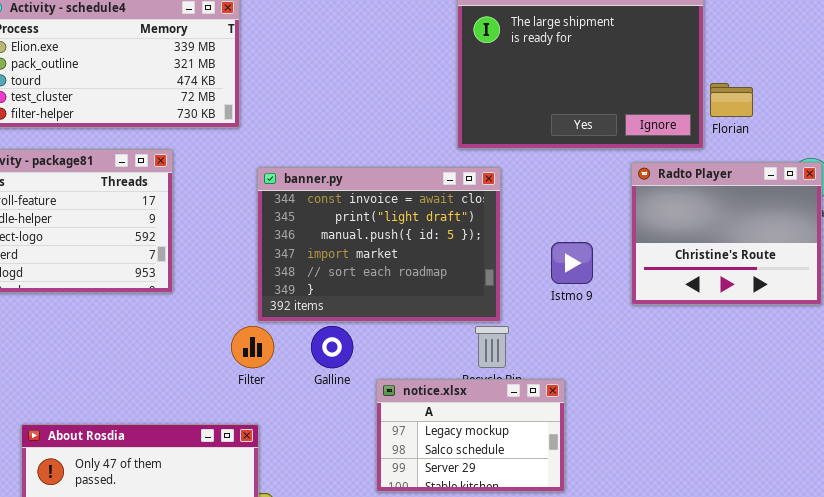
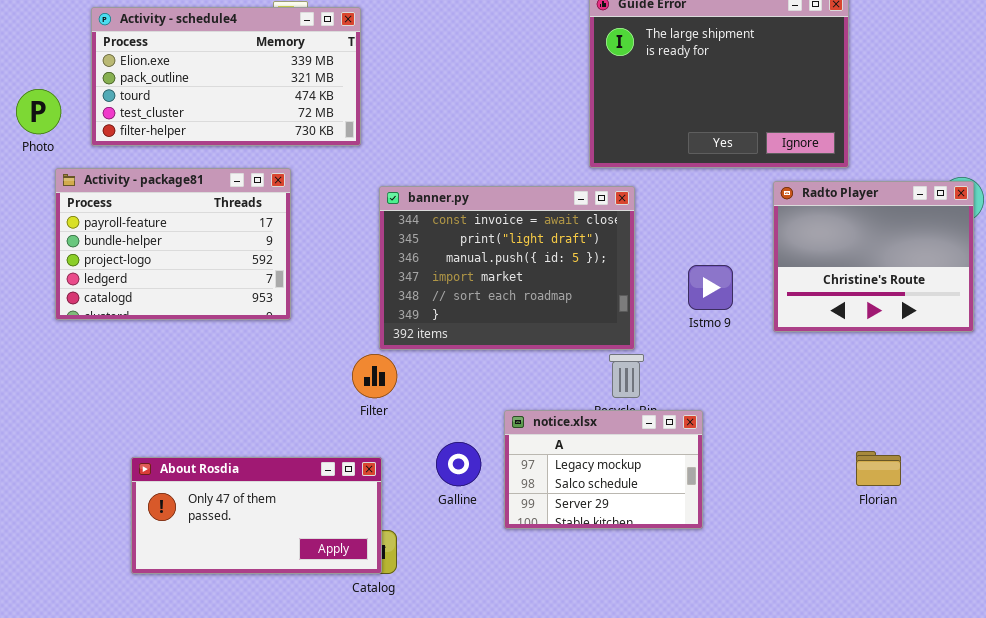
Florian: [710,83,753,117] -> [856,451,901,486], moved
Galline: [311,326,353,368] -> [436,442,481,486], moved

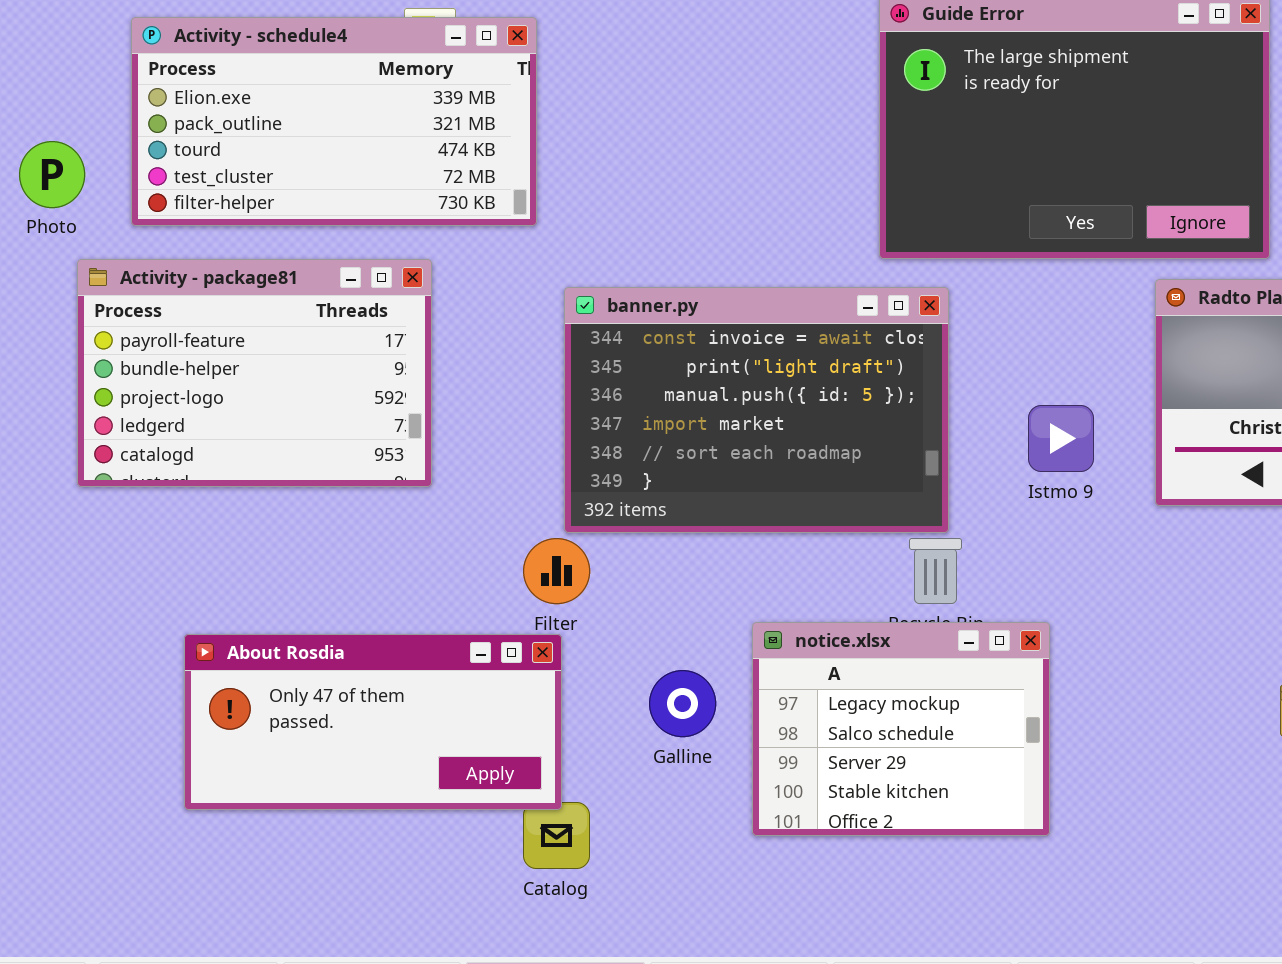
notice.xlsx: [504,410,703,529] -> [752,622,1050,836], resized
About Rosdia: [131,457,382,574] -> [184,634,562,810], moved

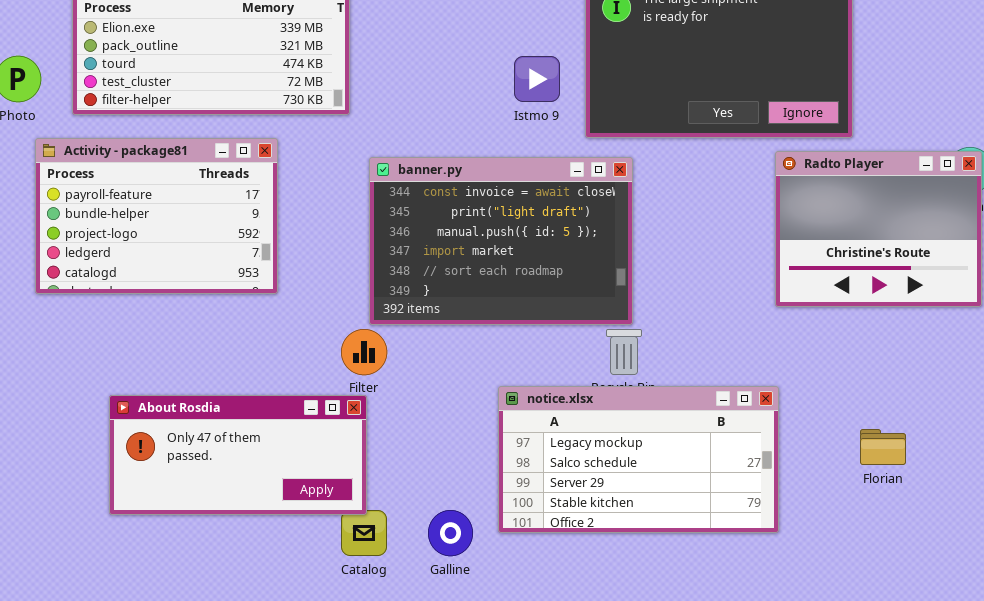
Istmo 9: [1028,405,1094,472] -> [514,56,560,102], moved
notice.xlsx: [752,622,1050,836] -> [498,386,779,533], resized
Galline: [649,670,716,737] -> [428,510,473,556], moved

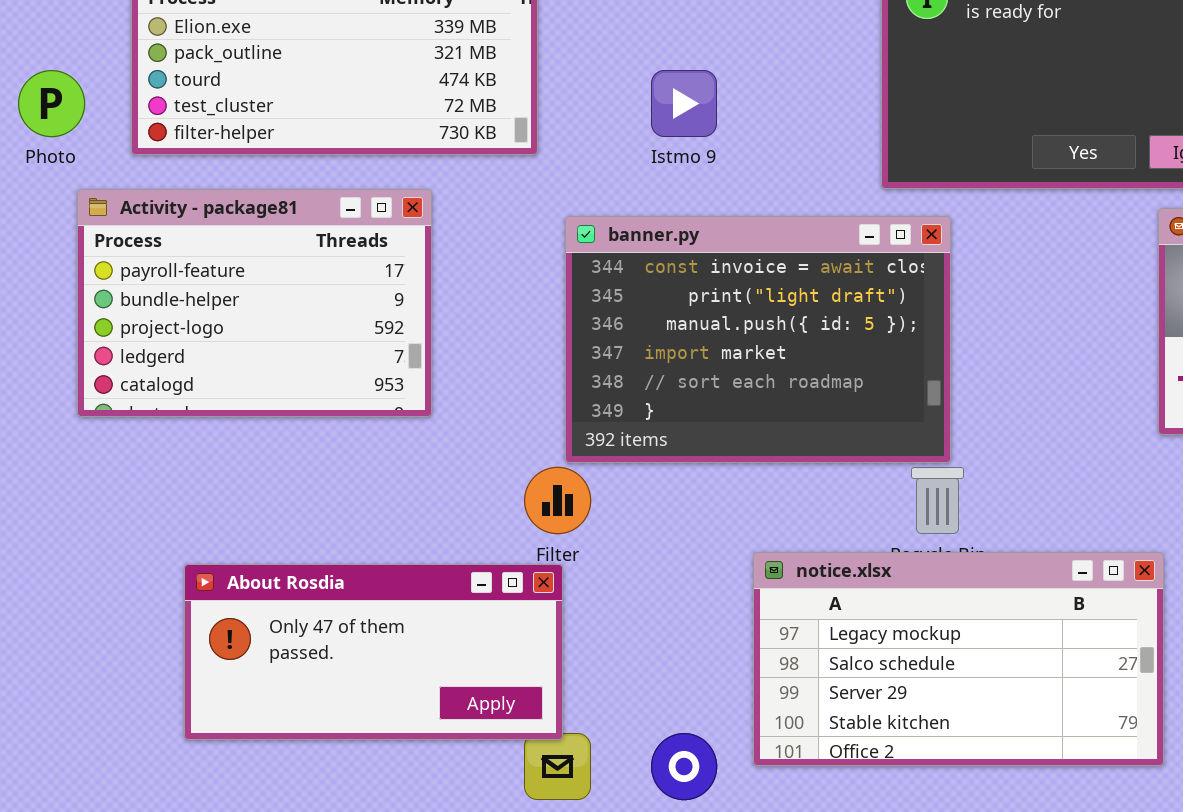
Istmo 9: [514,56,560,102] -> [651,70,717,137], moved

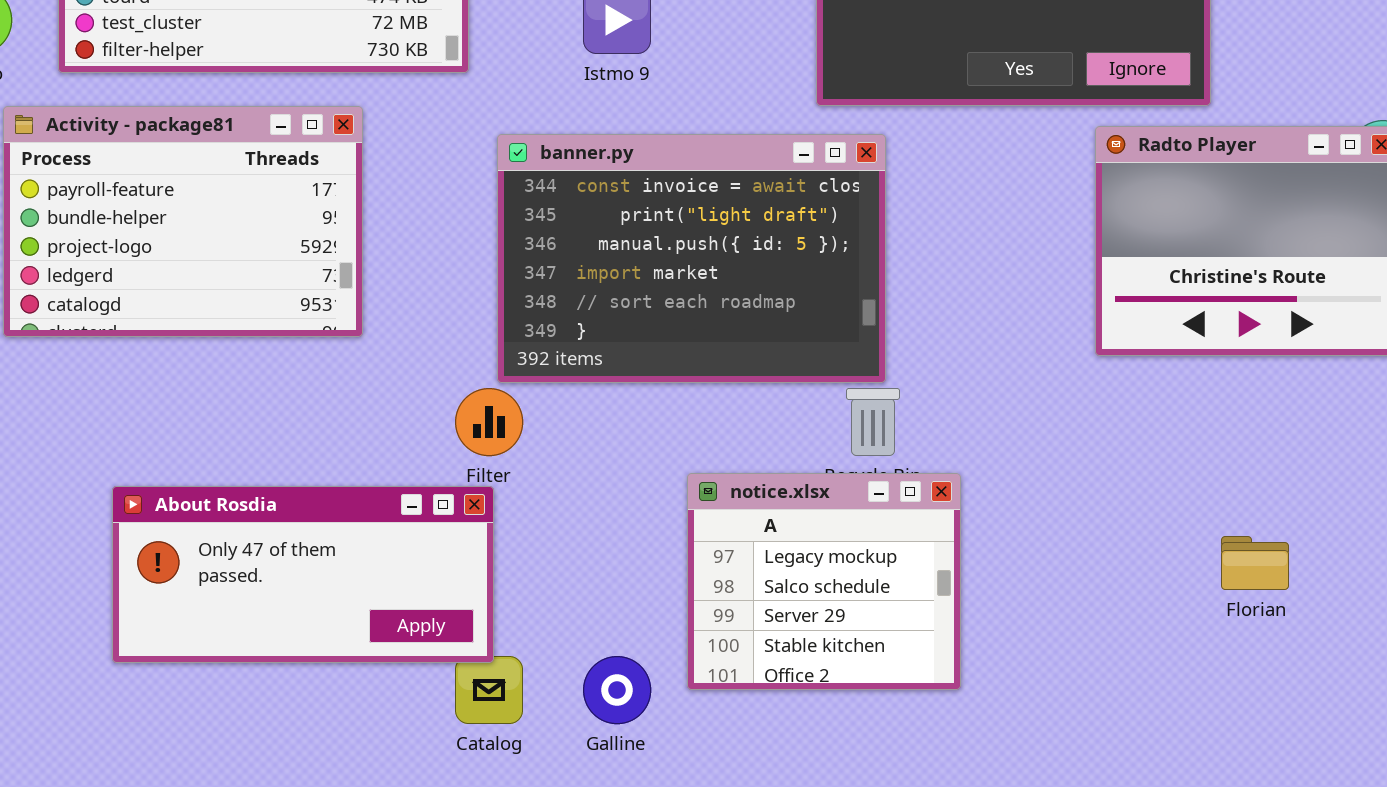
notice.xlsx: [753,552,1164,766] -> [687,473,961,690], resized

